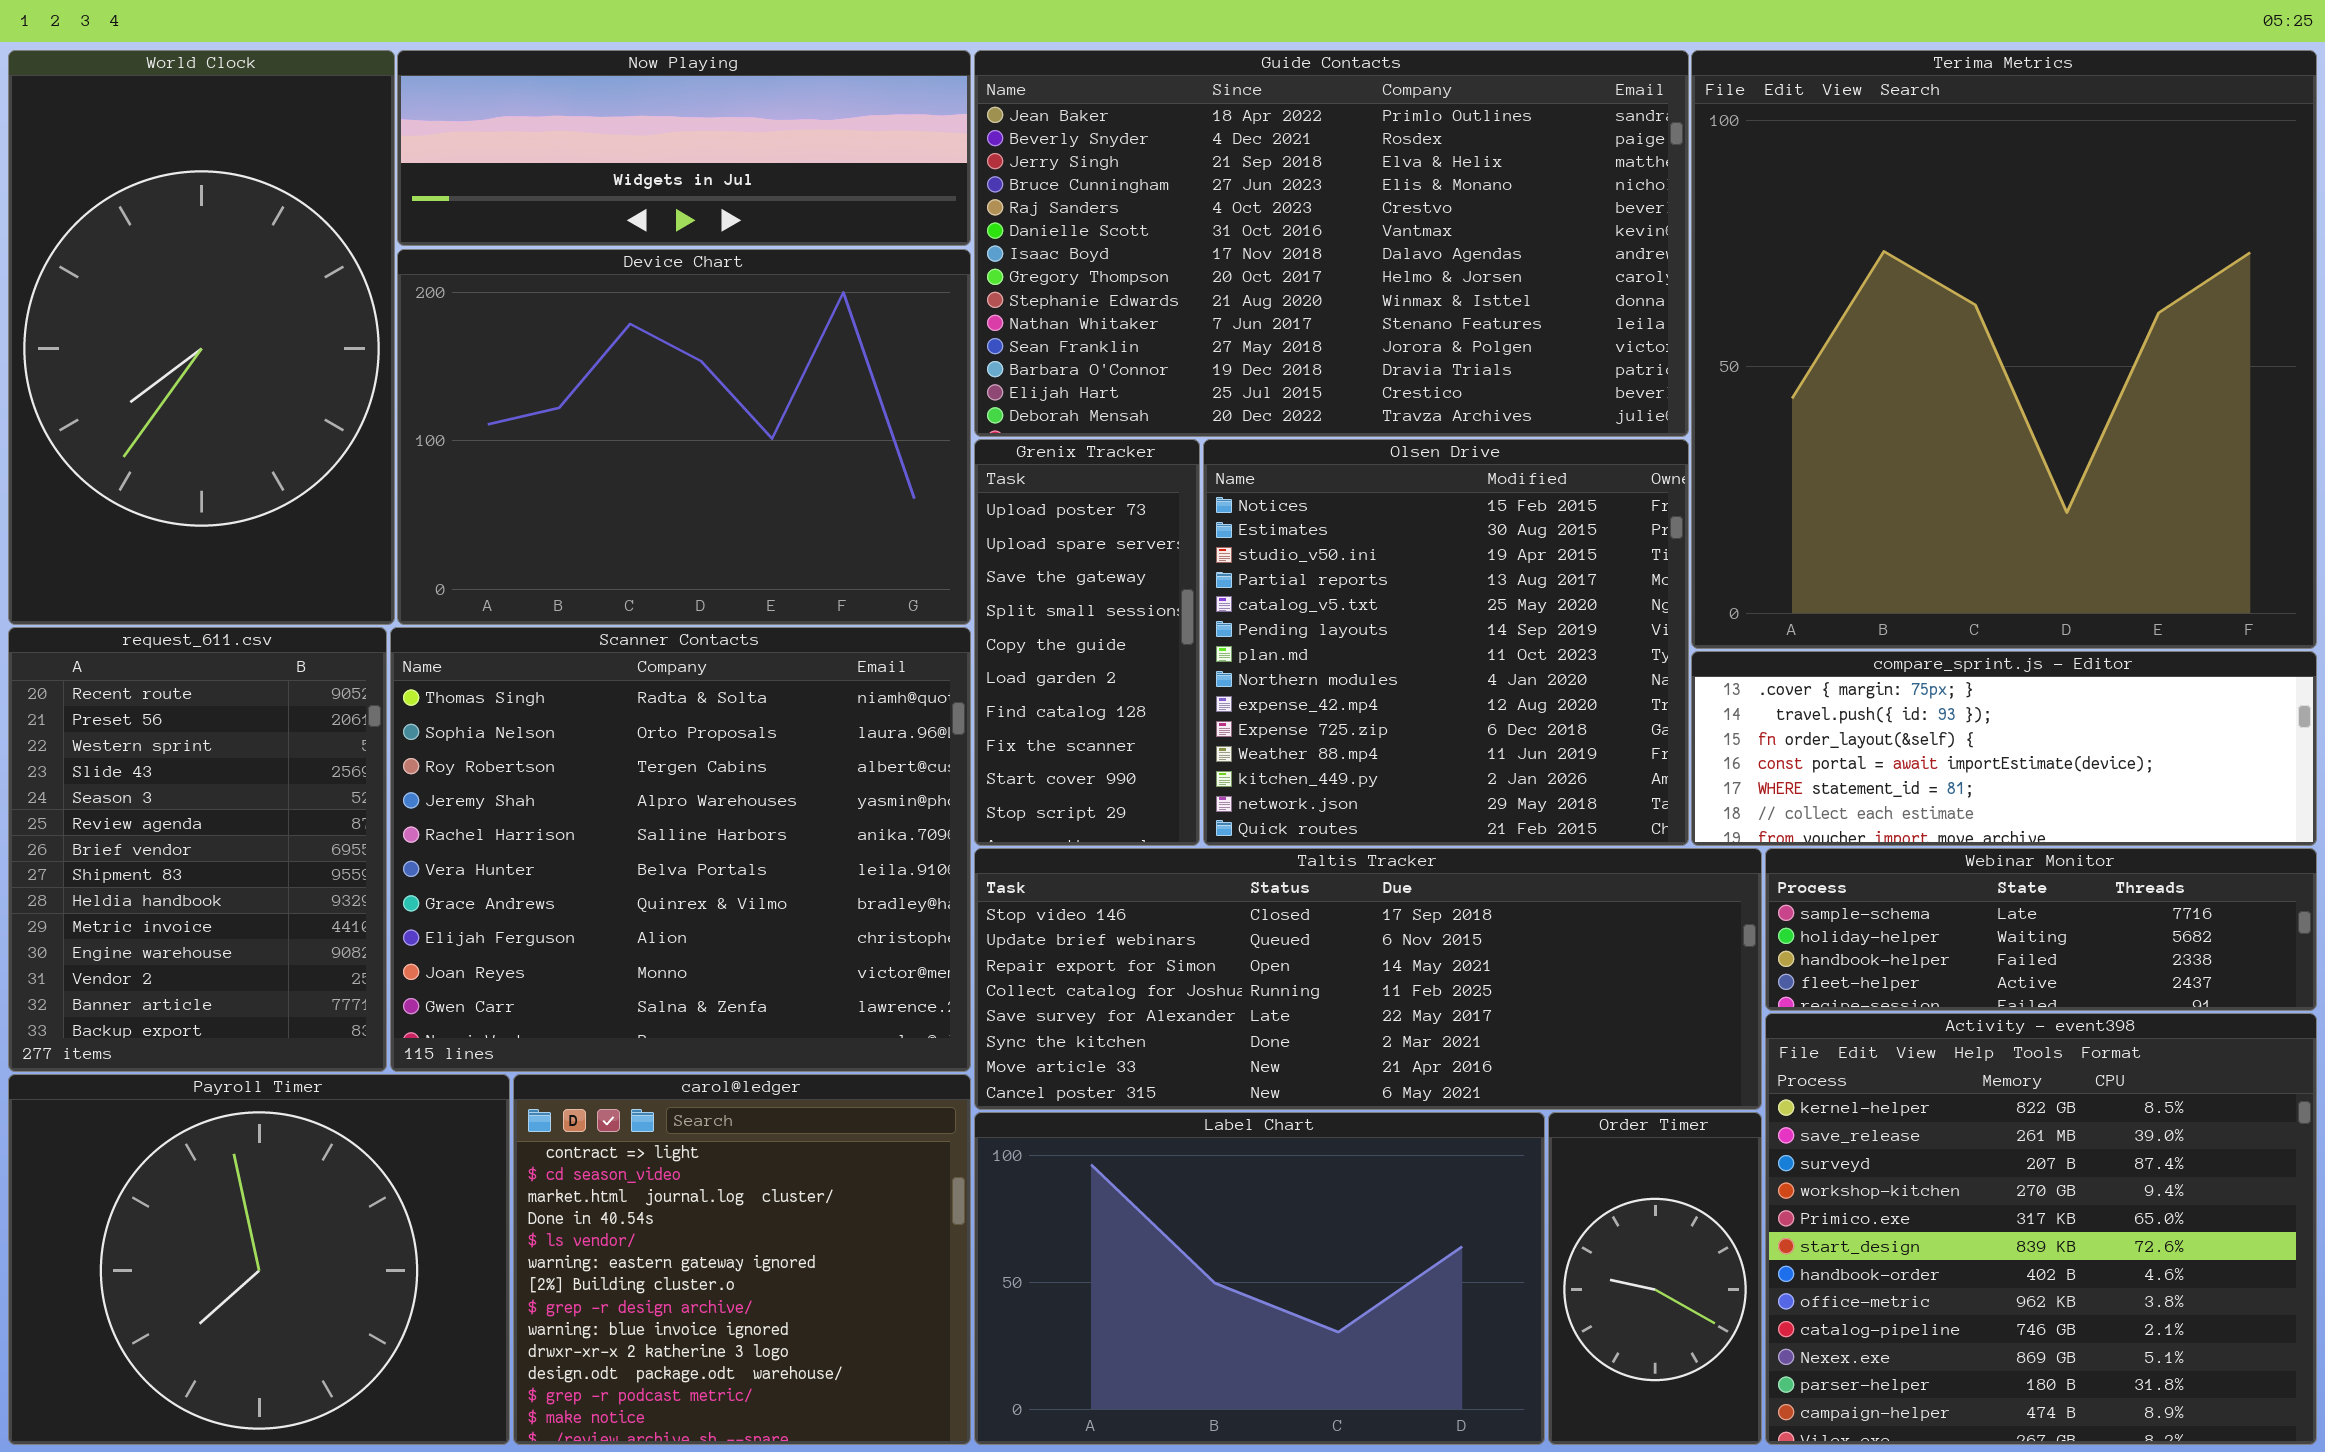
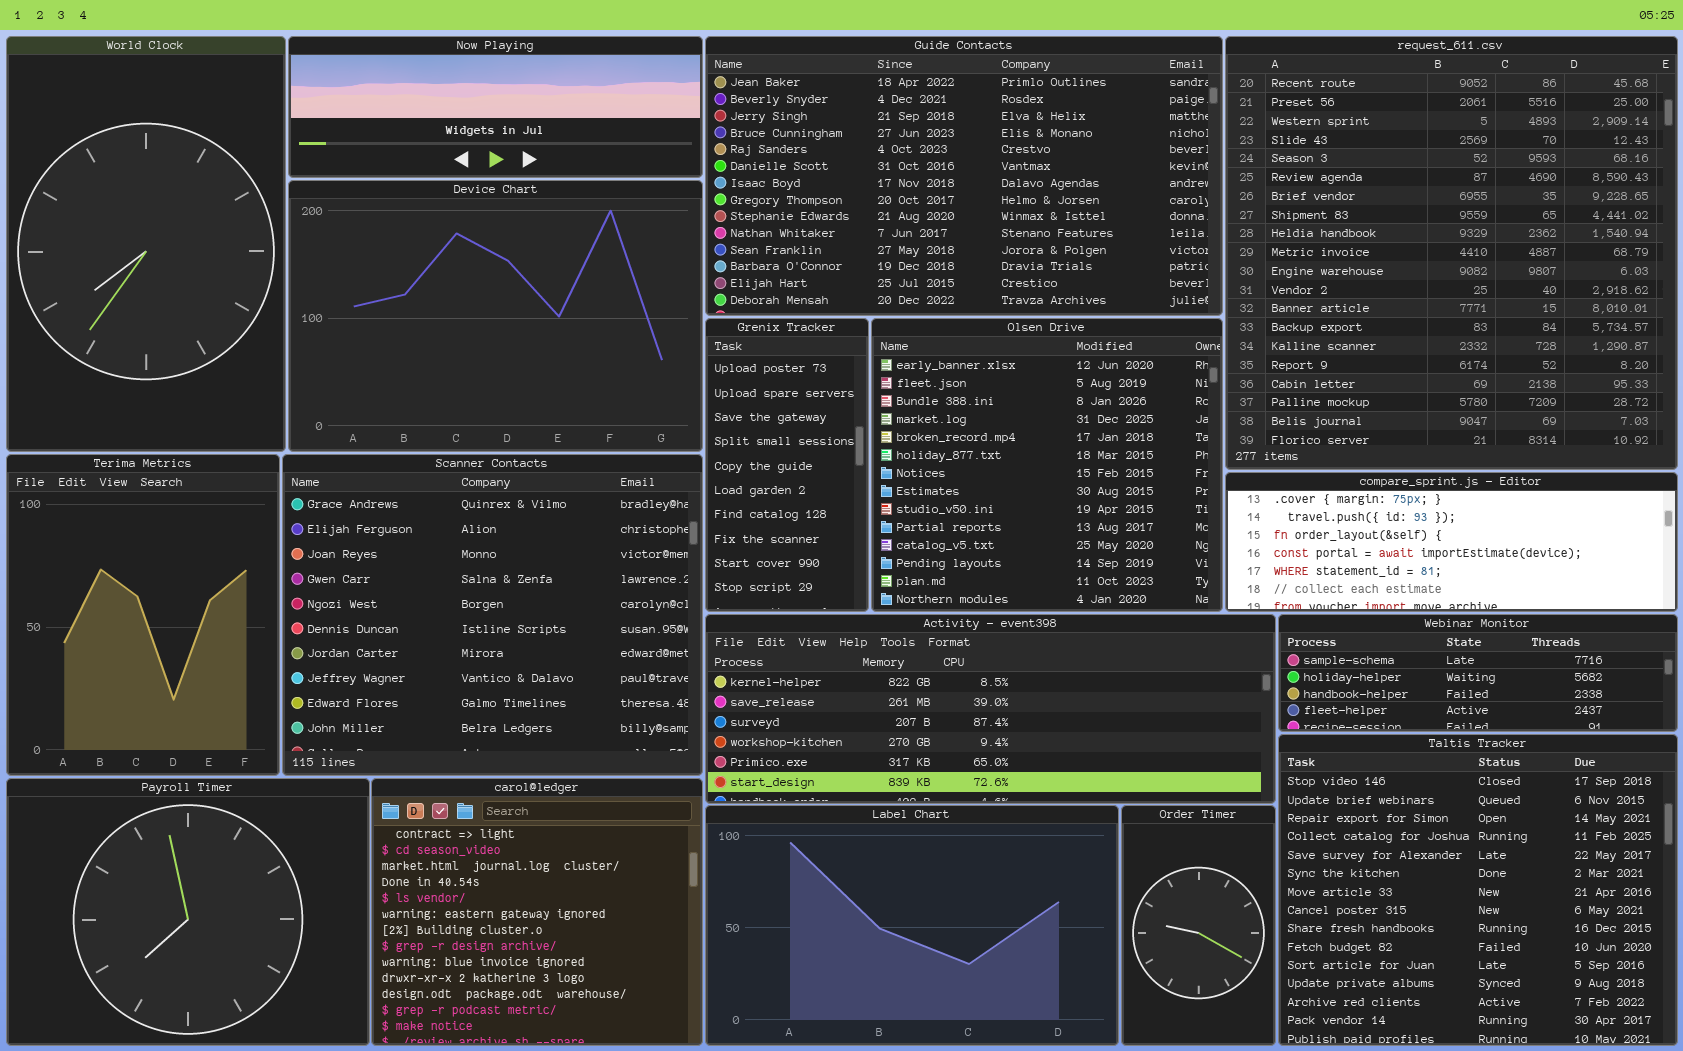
Terima Metrics: [1691,50,2317,649] -> [6,454,280,776], moved, resized
Olsen Drive: [1203,439,1689,846] -> [871,318,1223,612], scrolled up 6 rows
request_611.csv: [8,627,387,1072] -> [1225,36,1678,470], moved, resized
Scanner Contacts: [390,627,971,1072] -> [282,454,703,776], scrolled down 6 rows
Taltis Tracker: [974,848,1762,1110] -> [1278,734,1678,1046], moved, resized
Activity - event398: [1765,1013,2317,1445] -> [705,614,1276,804], moved, resized

